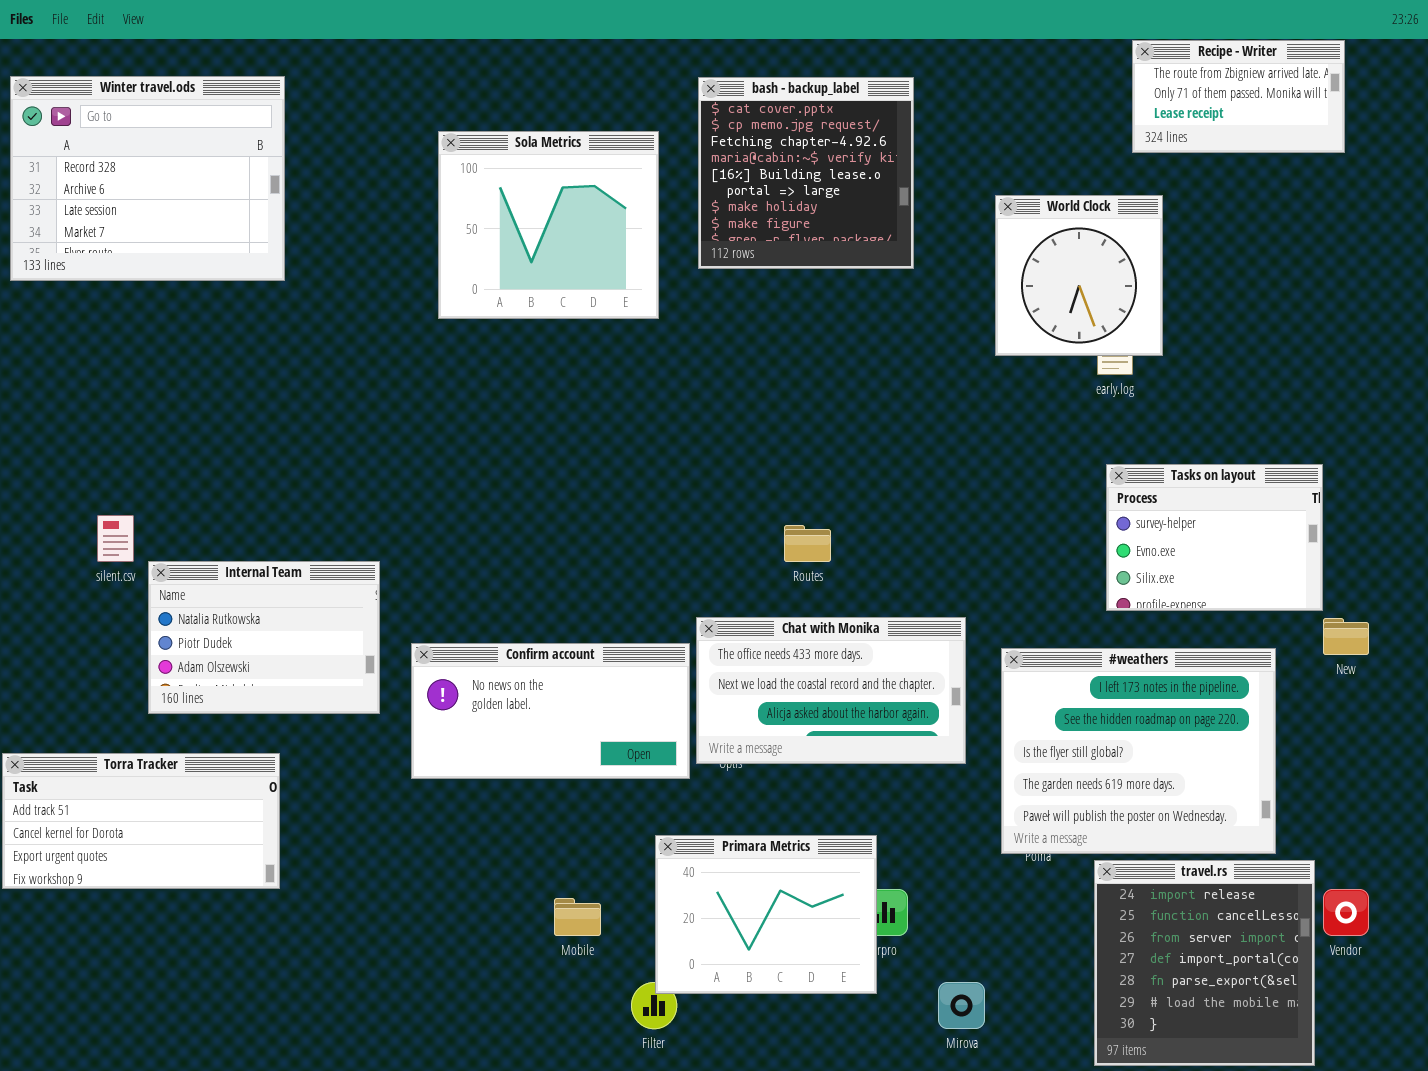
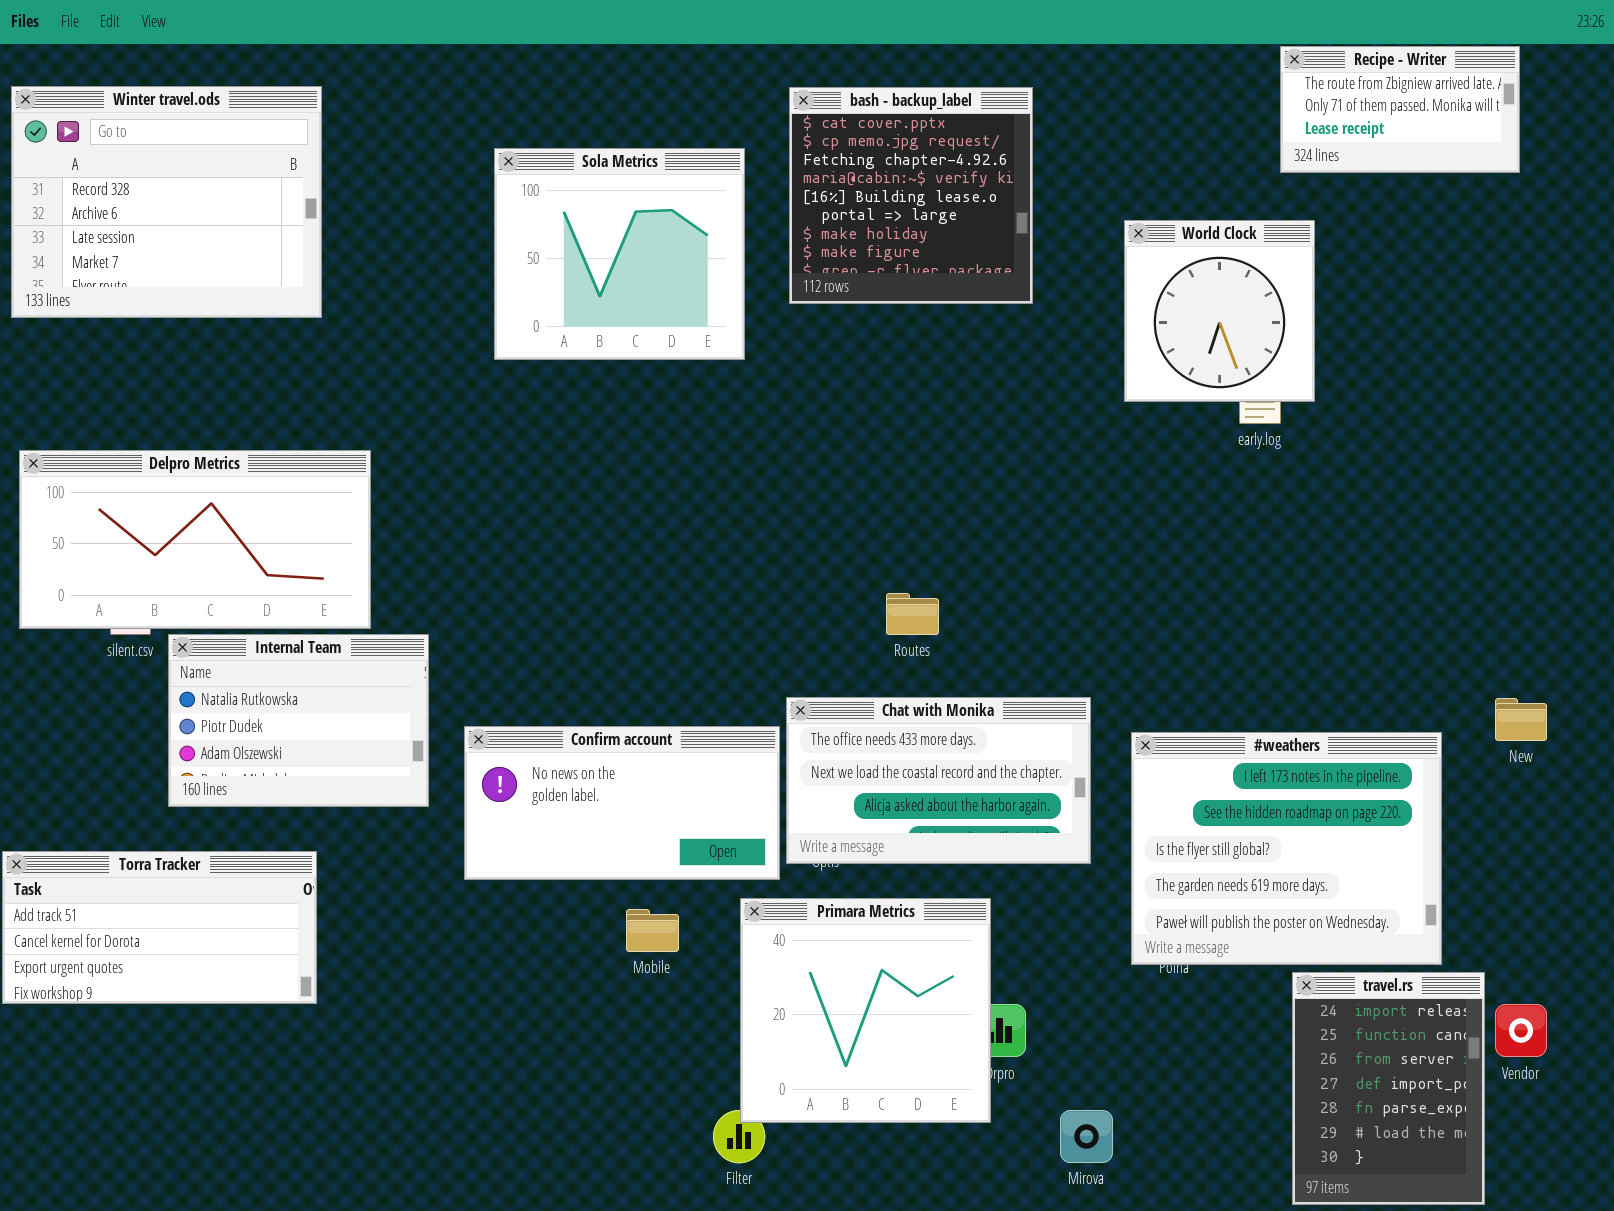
Delpro Metrics: none -> [19,450,371,629], opened
Tasks on layout: [1106,464,1323,611] -> none, closed
Primara Metrics: [655,835,877,994] -> [740,898,991,1123], resized
travel.rs: [1094,860,1315,1066] -> [1292,972,1485,1205], resized
Mobile: [554,898,601,936] -> [626,909,679,952], moved

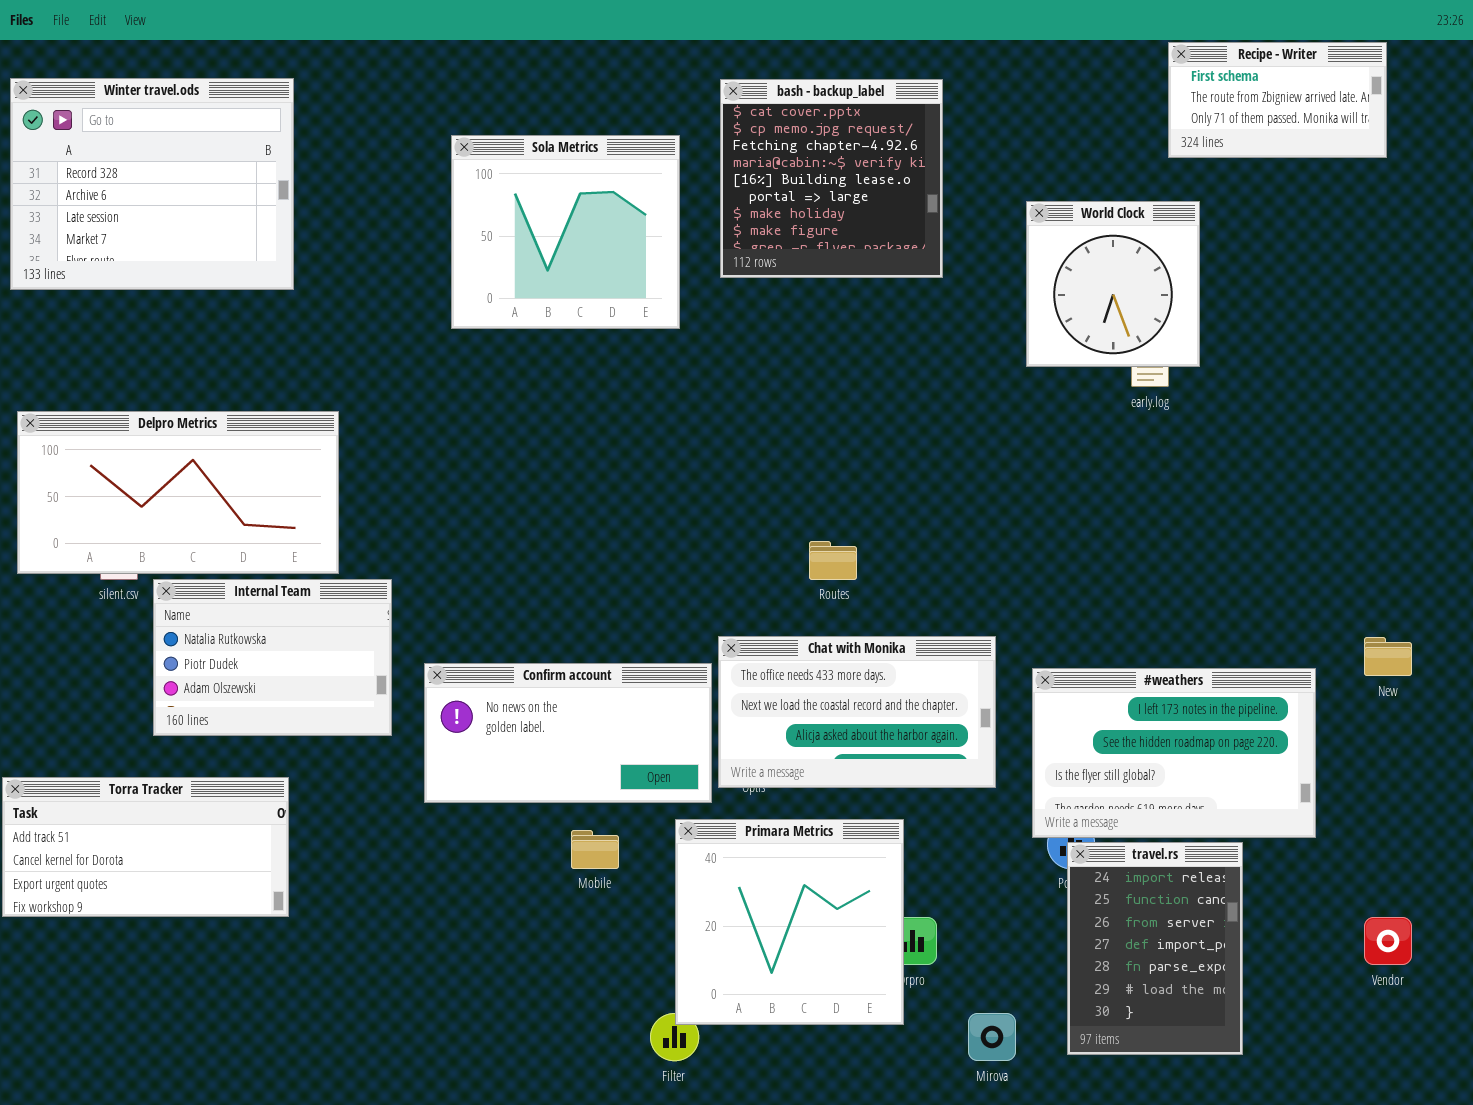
Recipe - Writer: [1280,46,1520,173] -> [1168,42,1387,158], scrolled up 1 row
#weathers: [1131,732,1442,965] -> [1032,668,1316,838], resized
travel.rs: [1292,972,1485,1205] -> [1067,842,1243,1055], moved

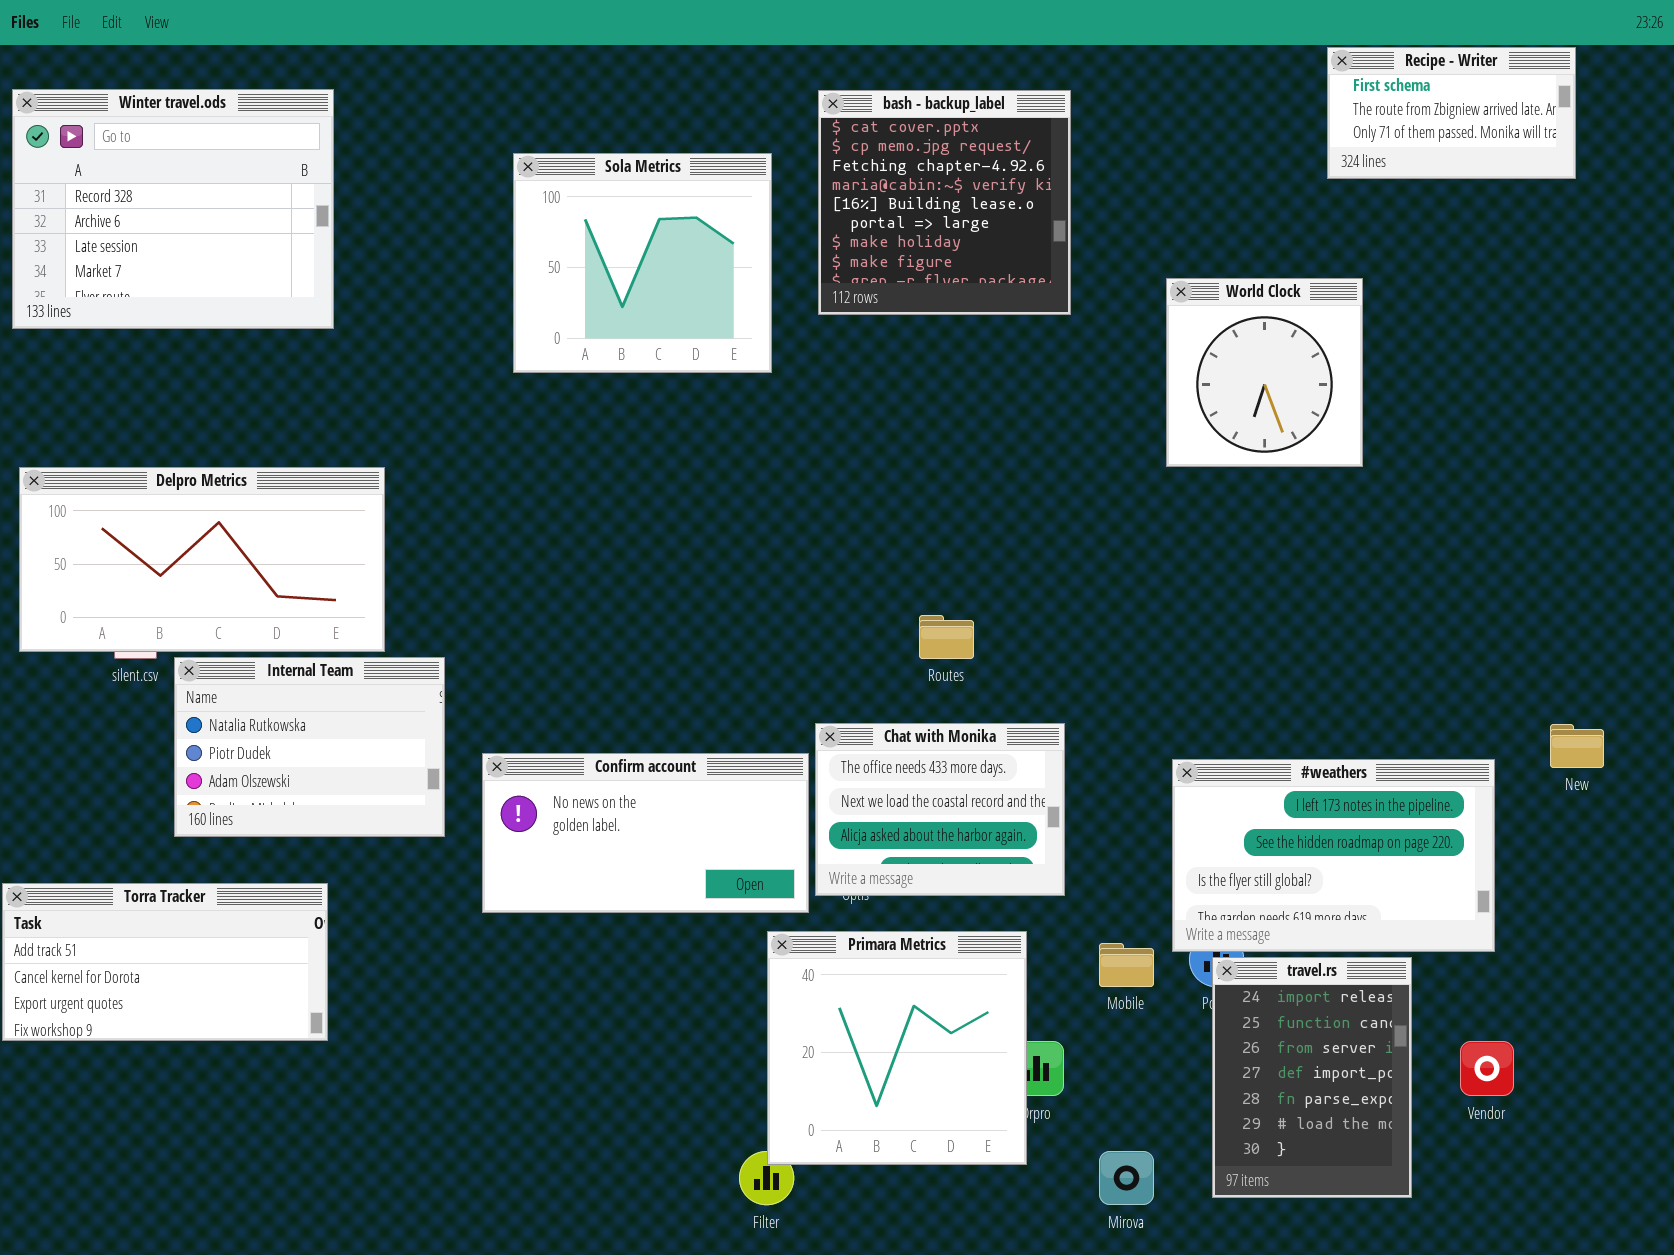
World Clock: [1026,201,1200,367] -> [1166,278,1363,467], moved
Chat with Monika: [718,636,996,788] -> [815,723,1065,896], resized
Mobile: [571,830,619,869] -> [1099,943,1154,987], moved
Vendor: [1364,917,1412,965] -> [1460,1041,1514,1096], moved

